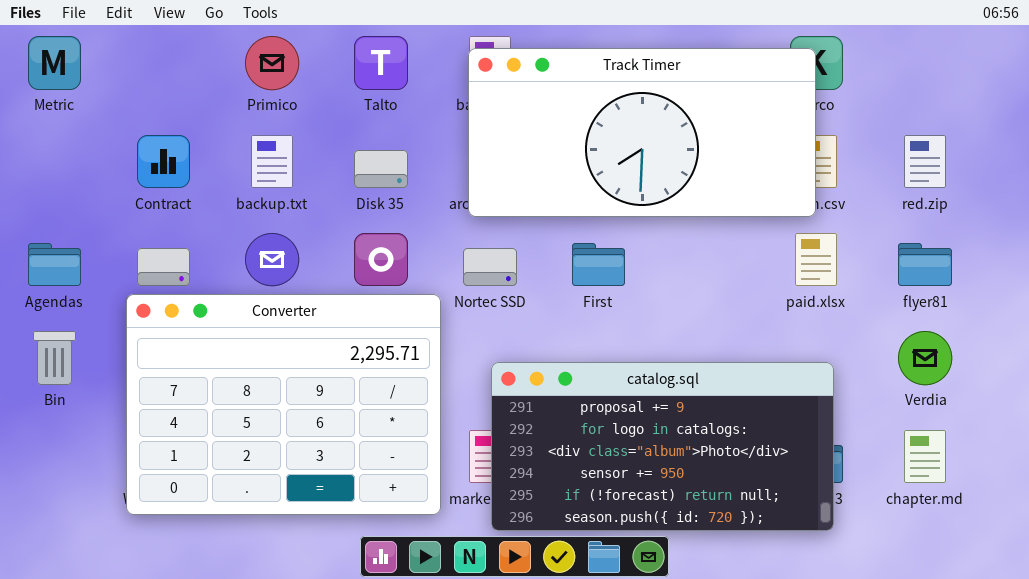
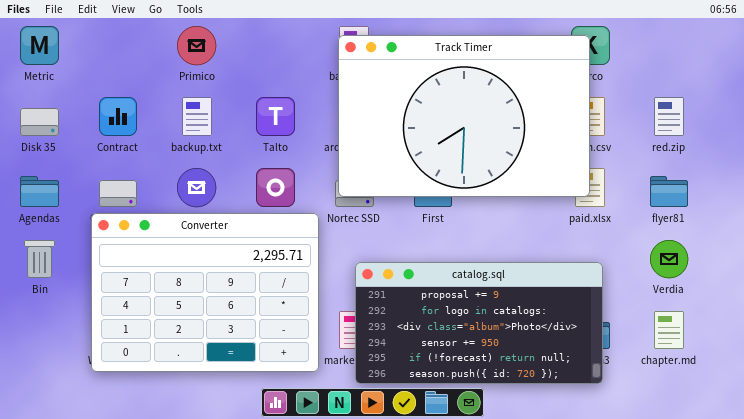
Talto: [354,36,408,90] -> [256,97,295,136], moved
Track Timer: [468,48,816,217] -> [338,35,590,197], resized
Disk 35: [354,150,408,188] -> [20,108,59,136], moved

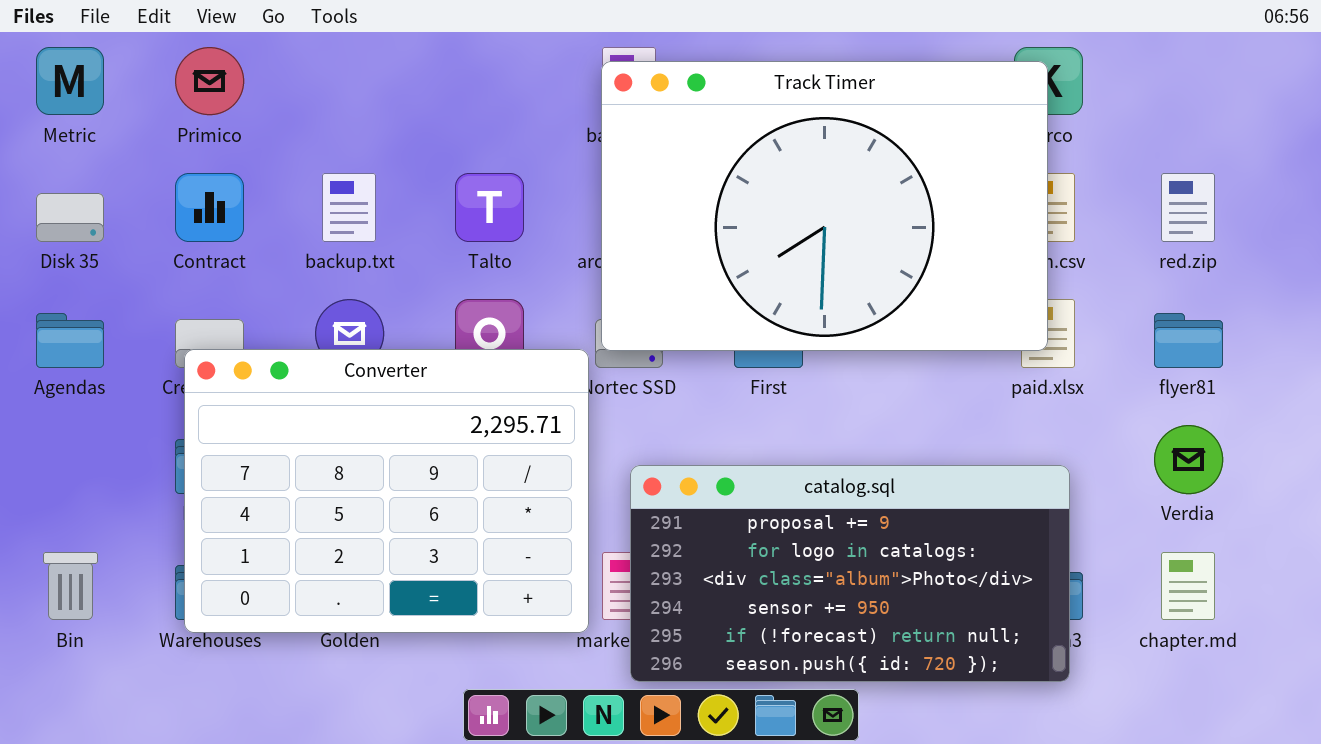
Primico: [177,26,216,65] -> [175,47,244,115], moved
Converter: [91,213,319,372] -> [184,349,589,633], moved
Bin: [24,240,55,278] -> [43,552,98,620], moved

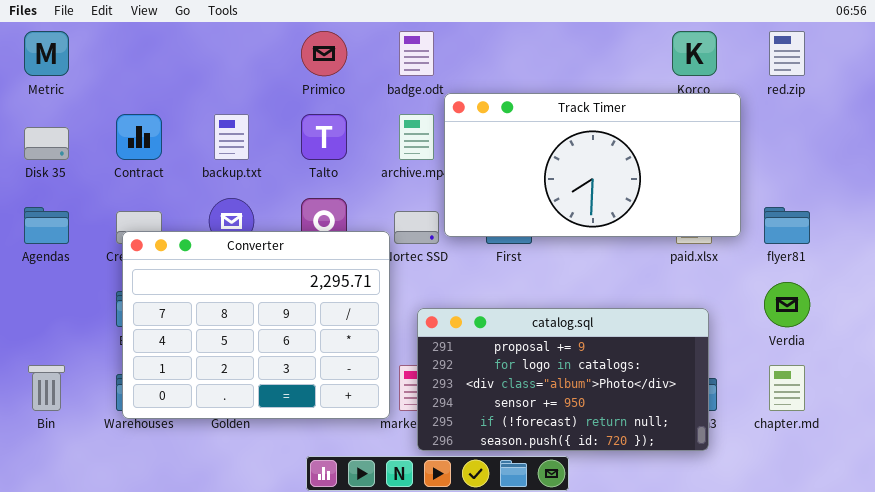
Primico: [175,47,244,115] -> [301,31,347,76], moved
Track Timer: [601,61,1048,351] -> [444,93,741,237], moved, resized
red.zip: [1161,173,1215,242] -> [769,31,805,76], moved

